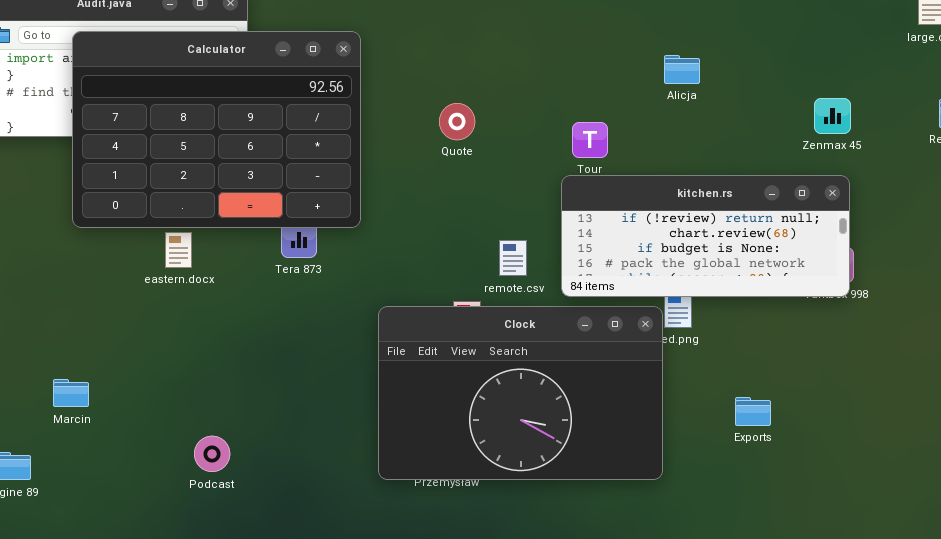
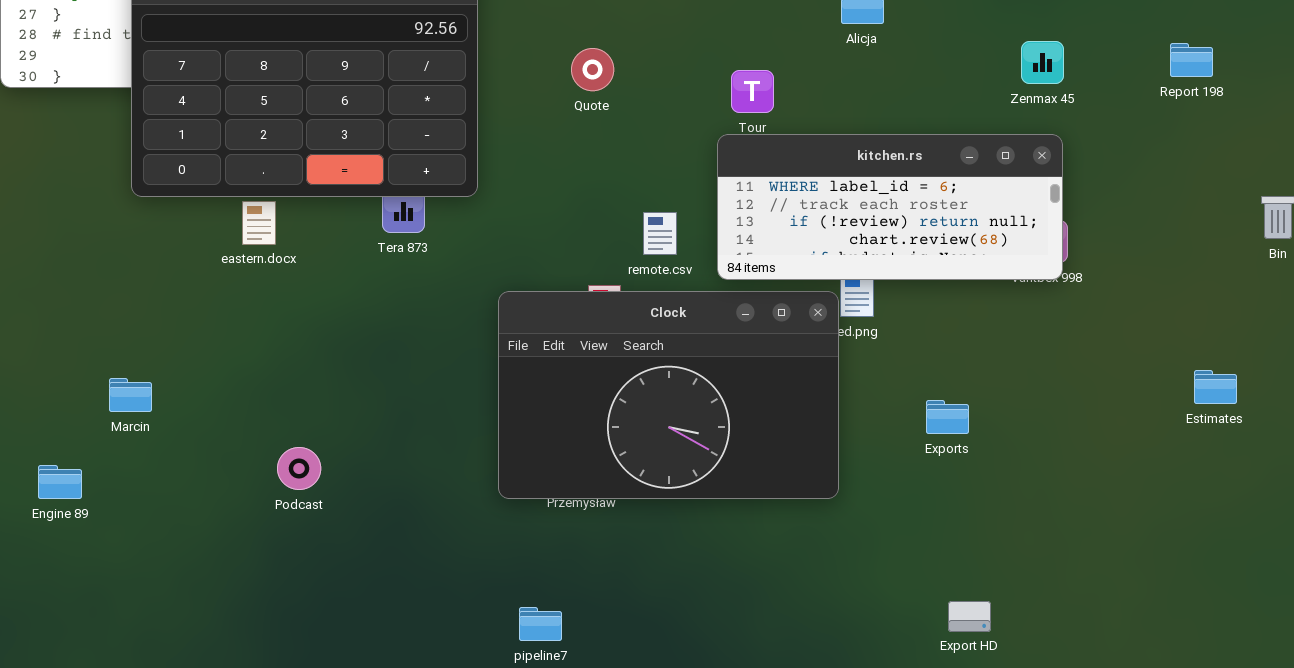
kitchen.rs: [561,175,850,297] -> [717,134,1063,280], scrolled up 2 rows

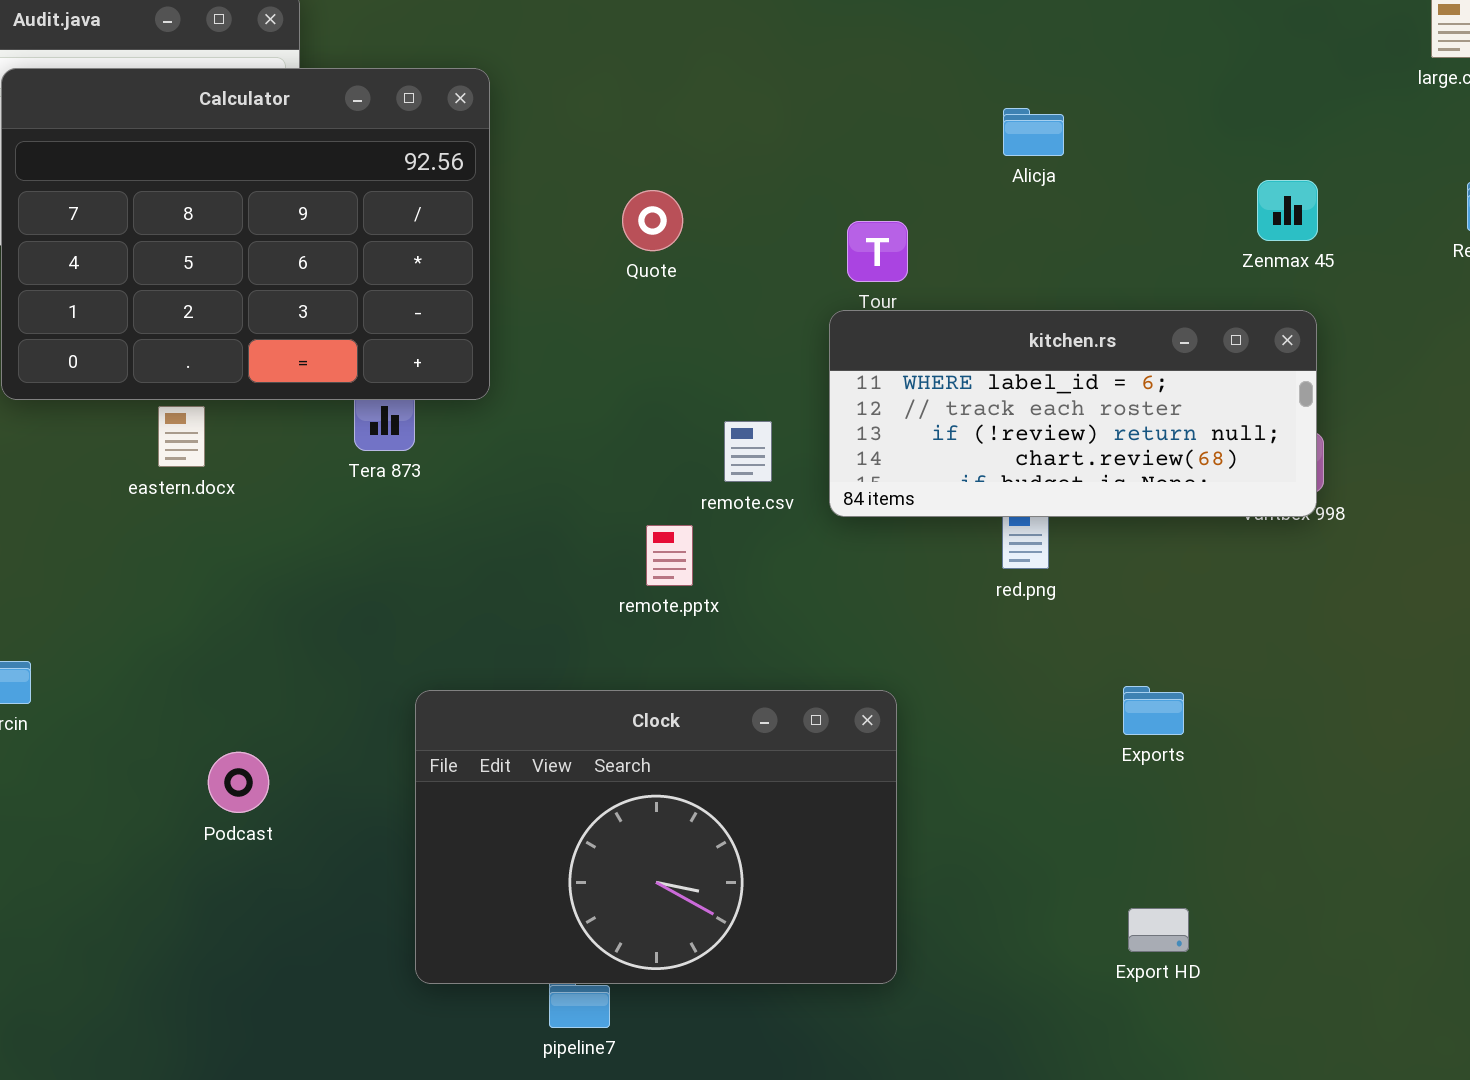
Clock: [498,291,839,499] -> [415,690,897,984], moved
Export HD: [948,601,991,632] -> [1128,908,1189,952], moved

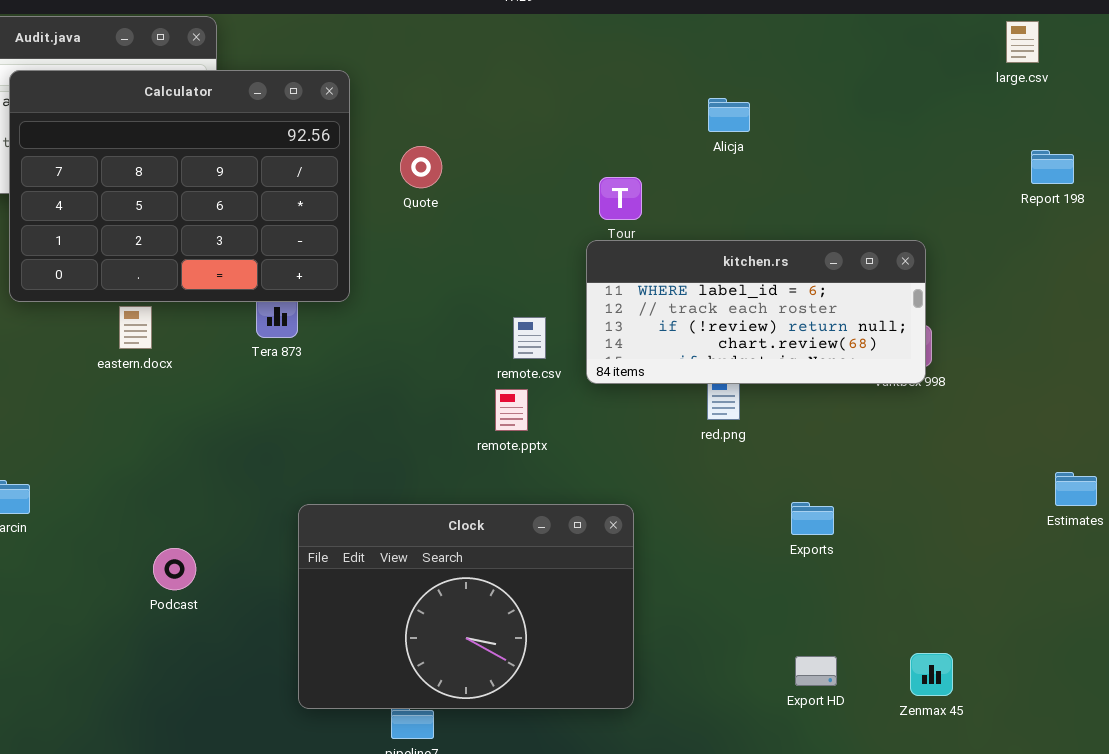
Zenmax 45: [1257,180,1318,241] -> [910,653,953,696], moved
Quote: [622,190,683,251] -> [400,146,442,188], moved
remote.pptx: [646,525,693,586] -> [495,389,528,431], moved

